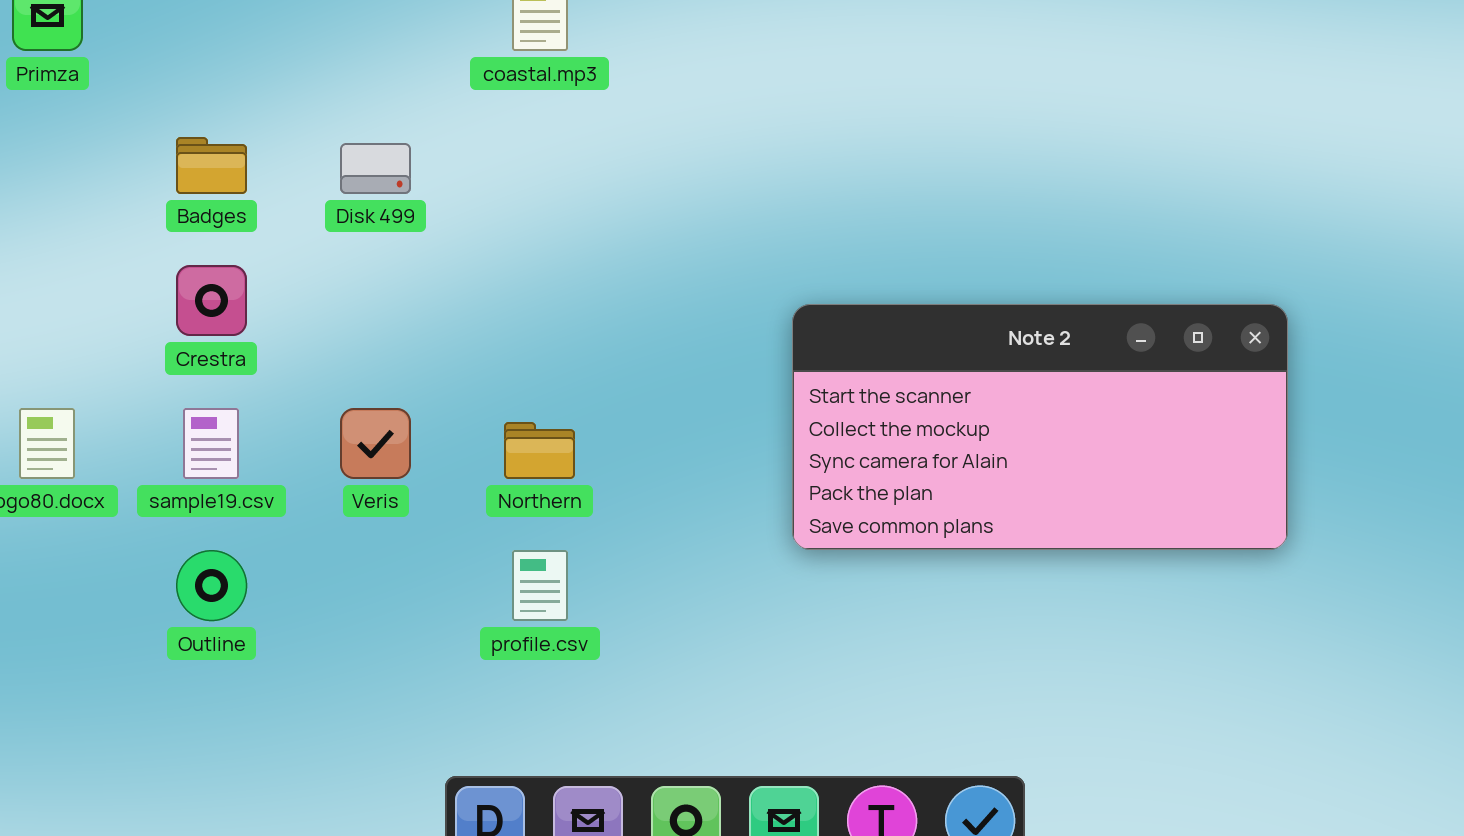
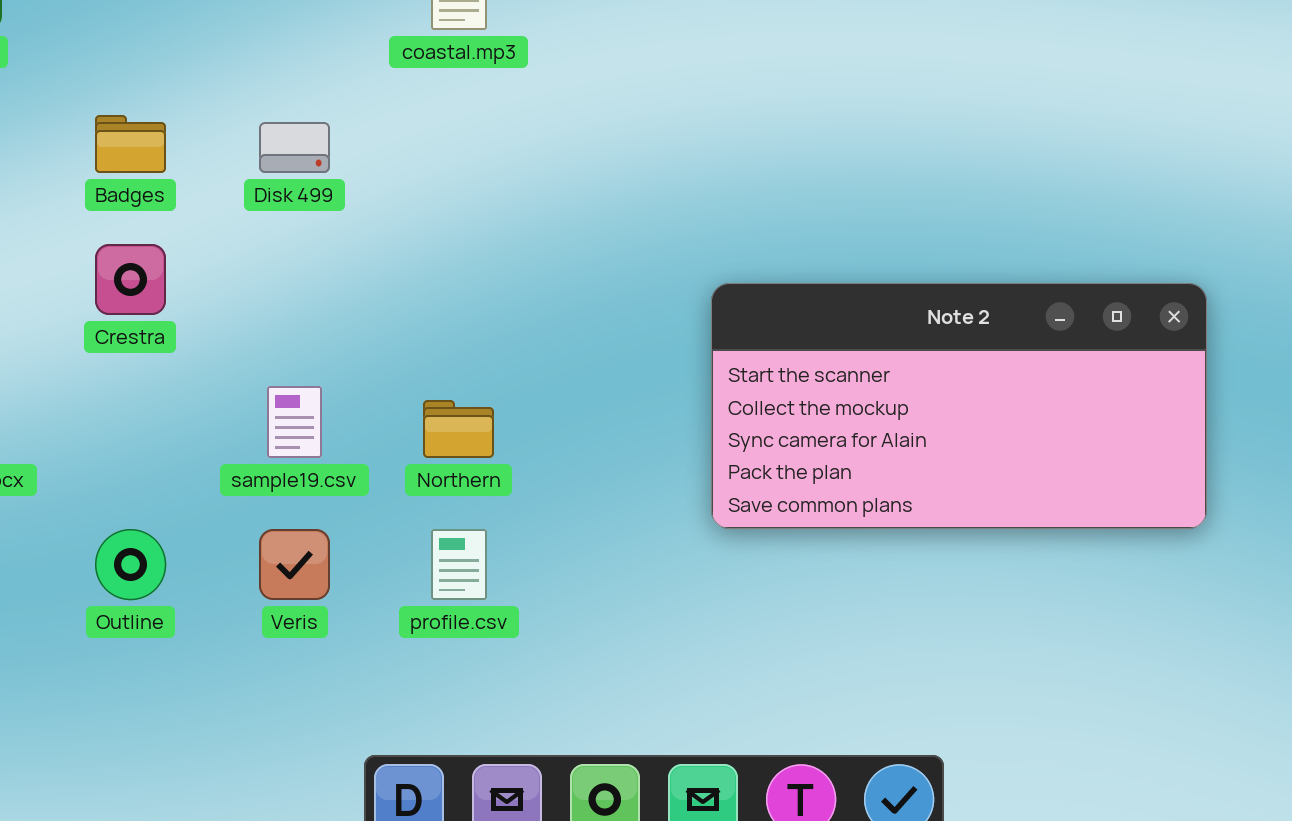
sample19.csv: [183,408,239,479] -> [267,386,322,458], moved
Veris: [340,408,411,479] -> [259,529,330,600], moved

